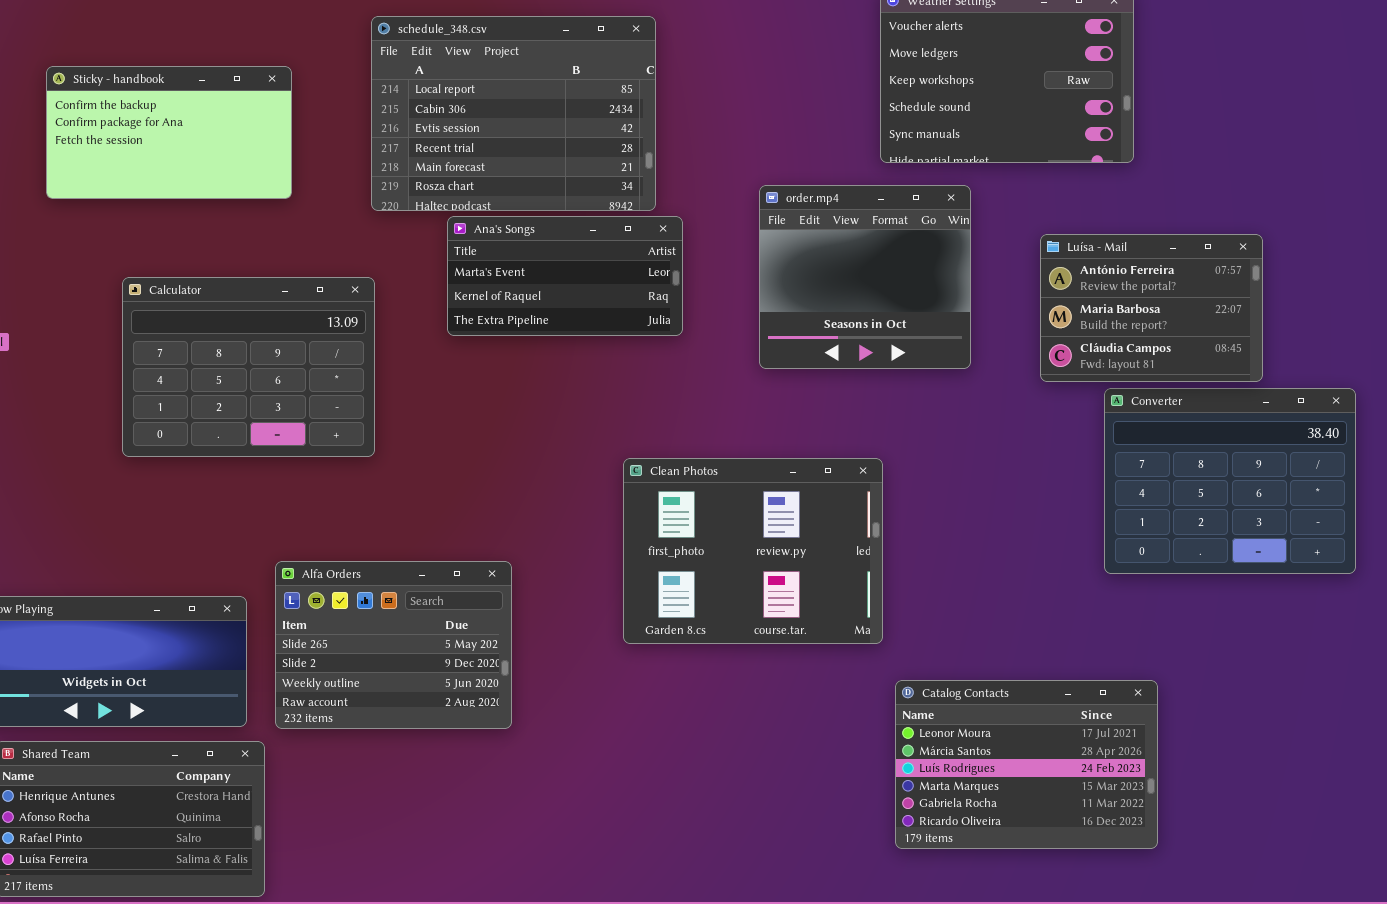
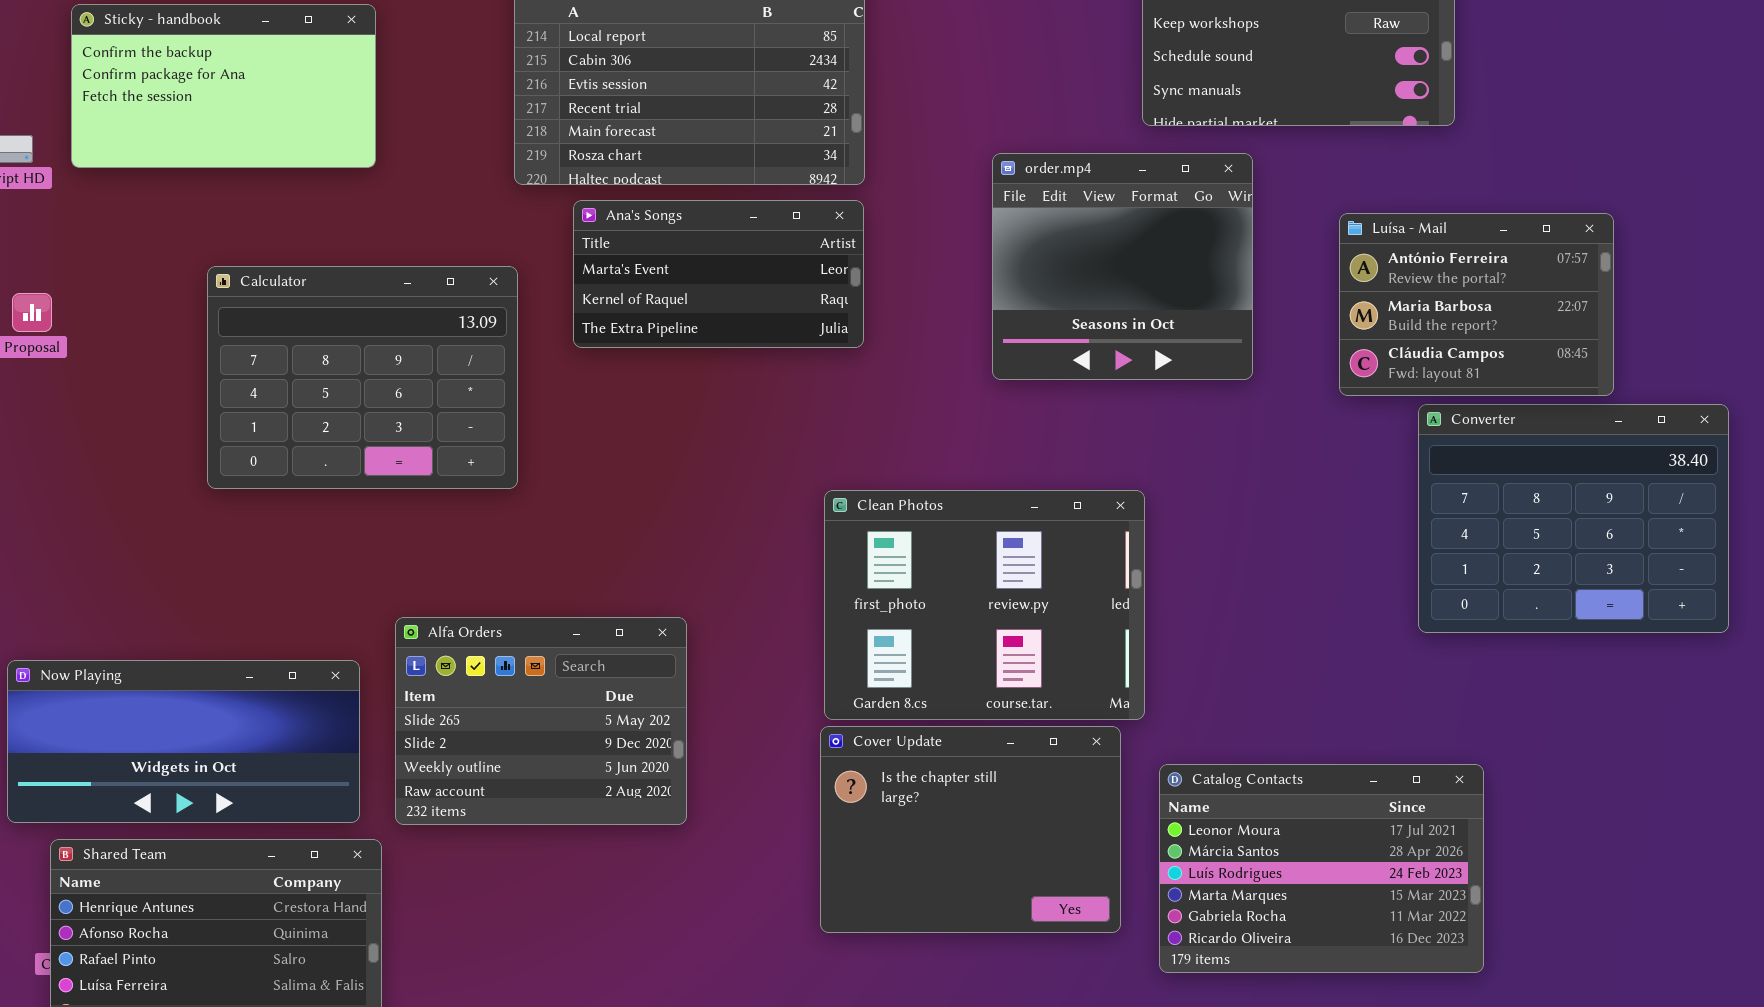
Sticky - handbook: [46,66,292,199] -> [71,4,376,168], moved
Ana's Songs: [447,216,683,336] -> [573,200,864,348], moved
Cover Update: none -> [820,726,1121,933], opened

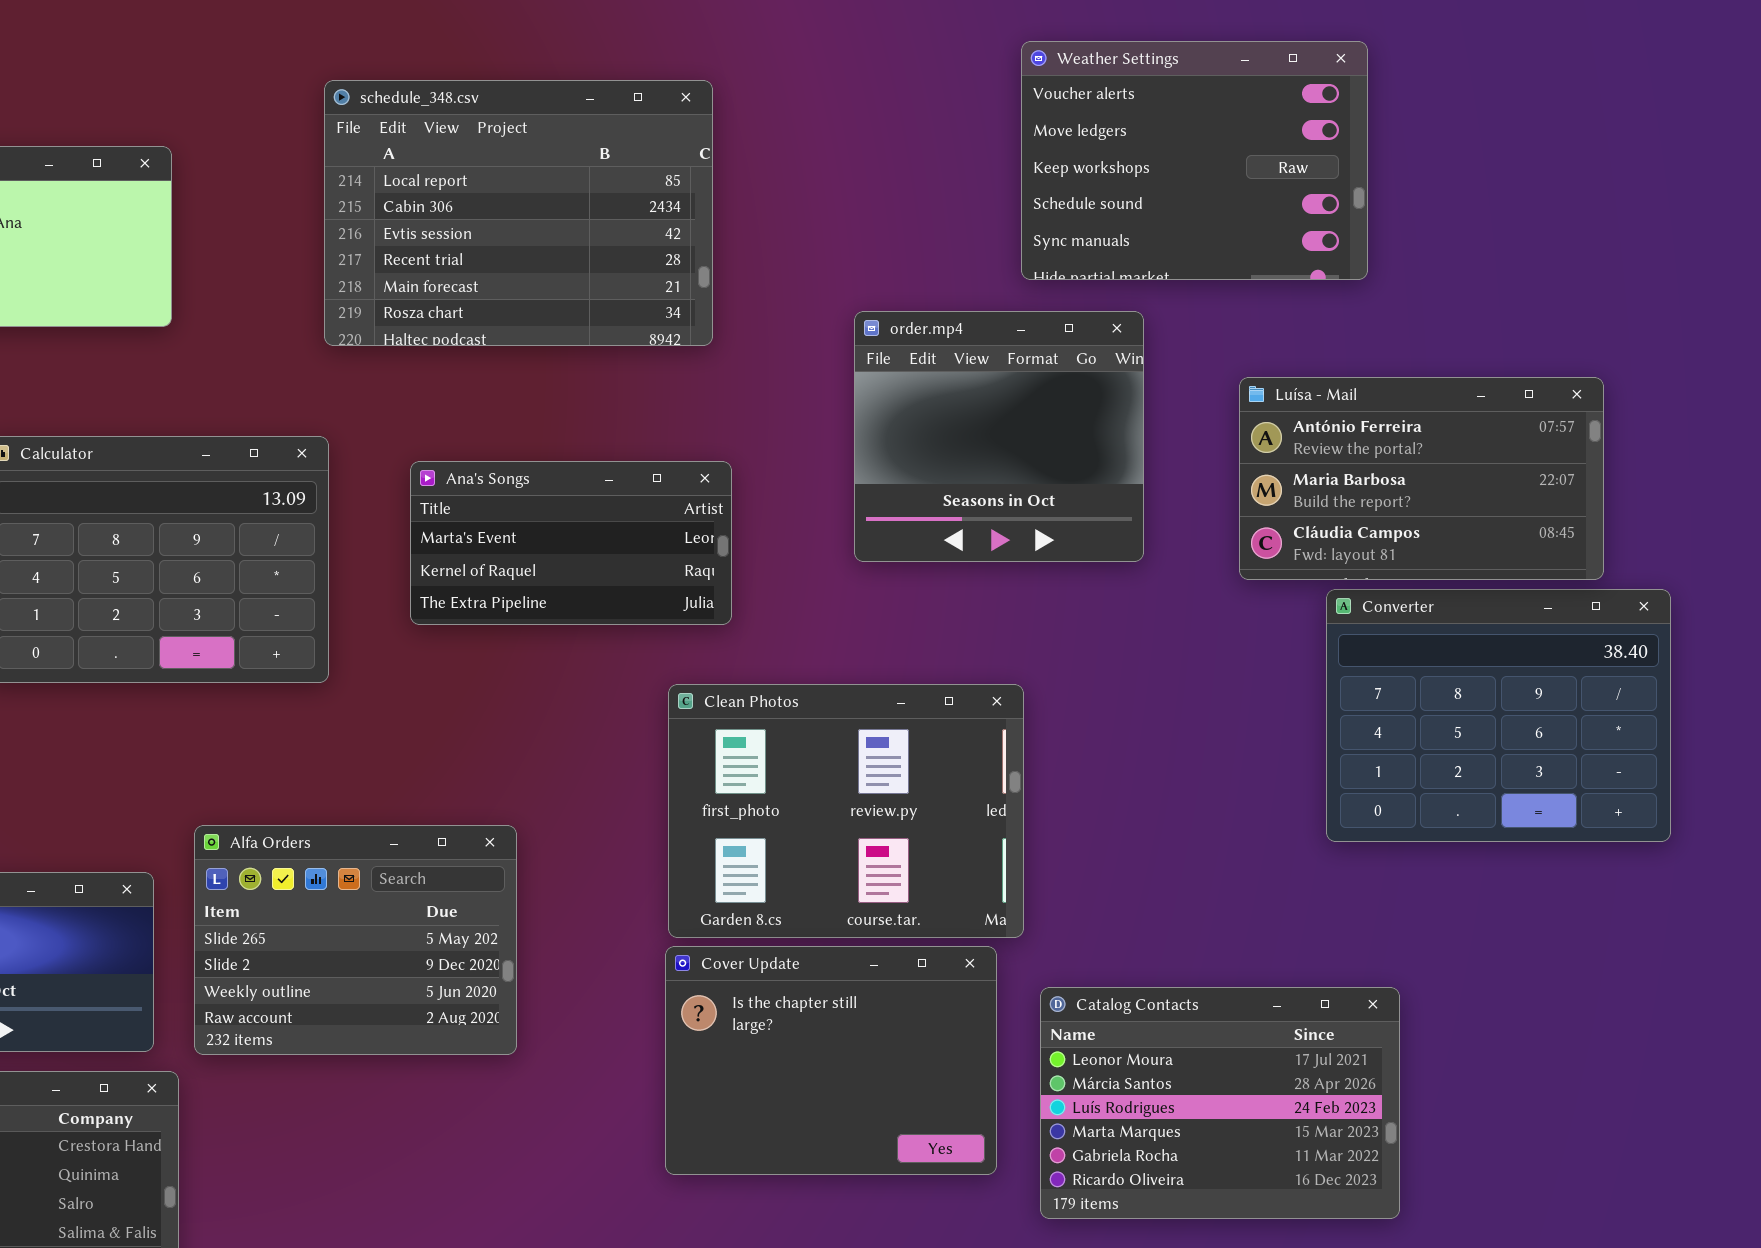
Ana's Songs: [573,200,864,348] -> [410,461,732,625], moved
Luísa - Mail: [1339,213,1614,396] -> [1239,377,1604,580], resized

